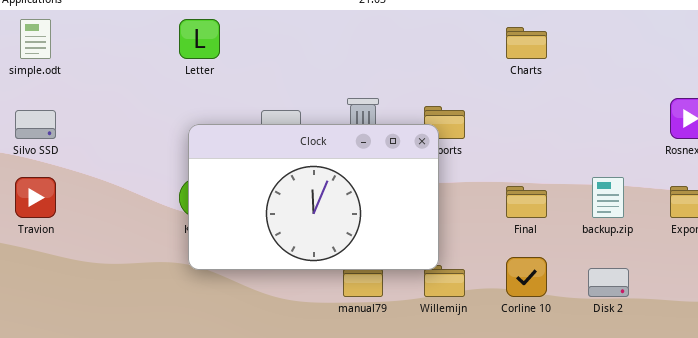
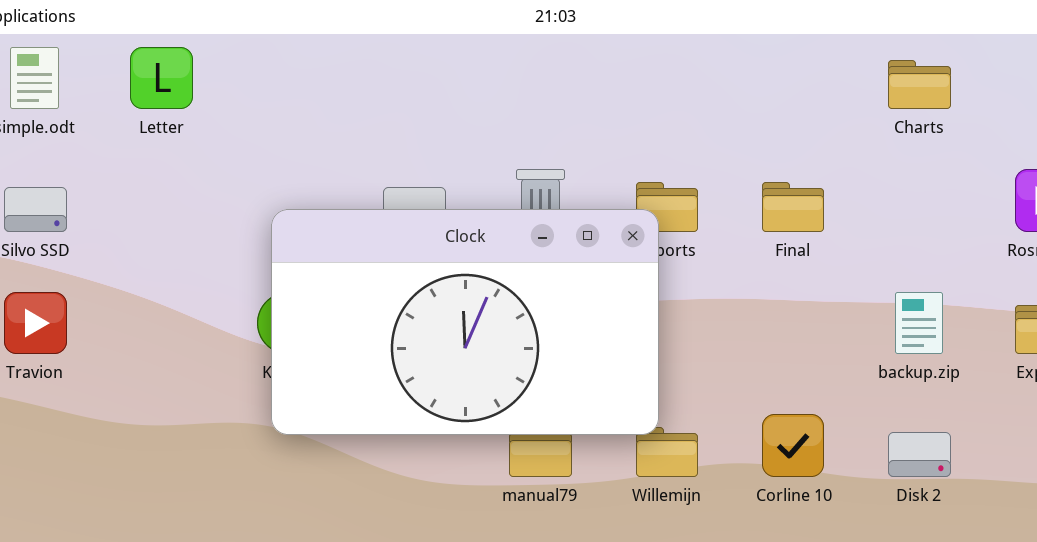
Letter: [179,19,220,59] -> [130,47,193,109], moved
Charts: [506,27,547,59] -> [888,60,951,109], moved
Final: [506,186,547,218] -> [762,182,824,232], moved

